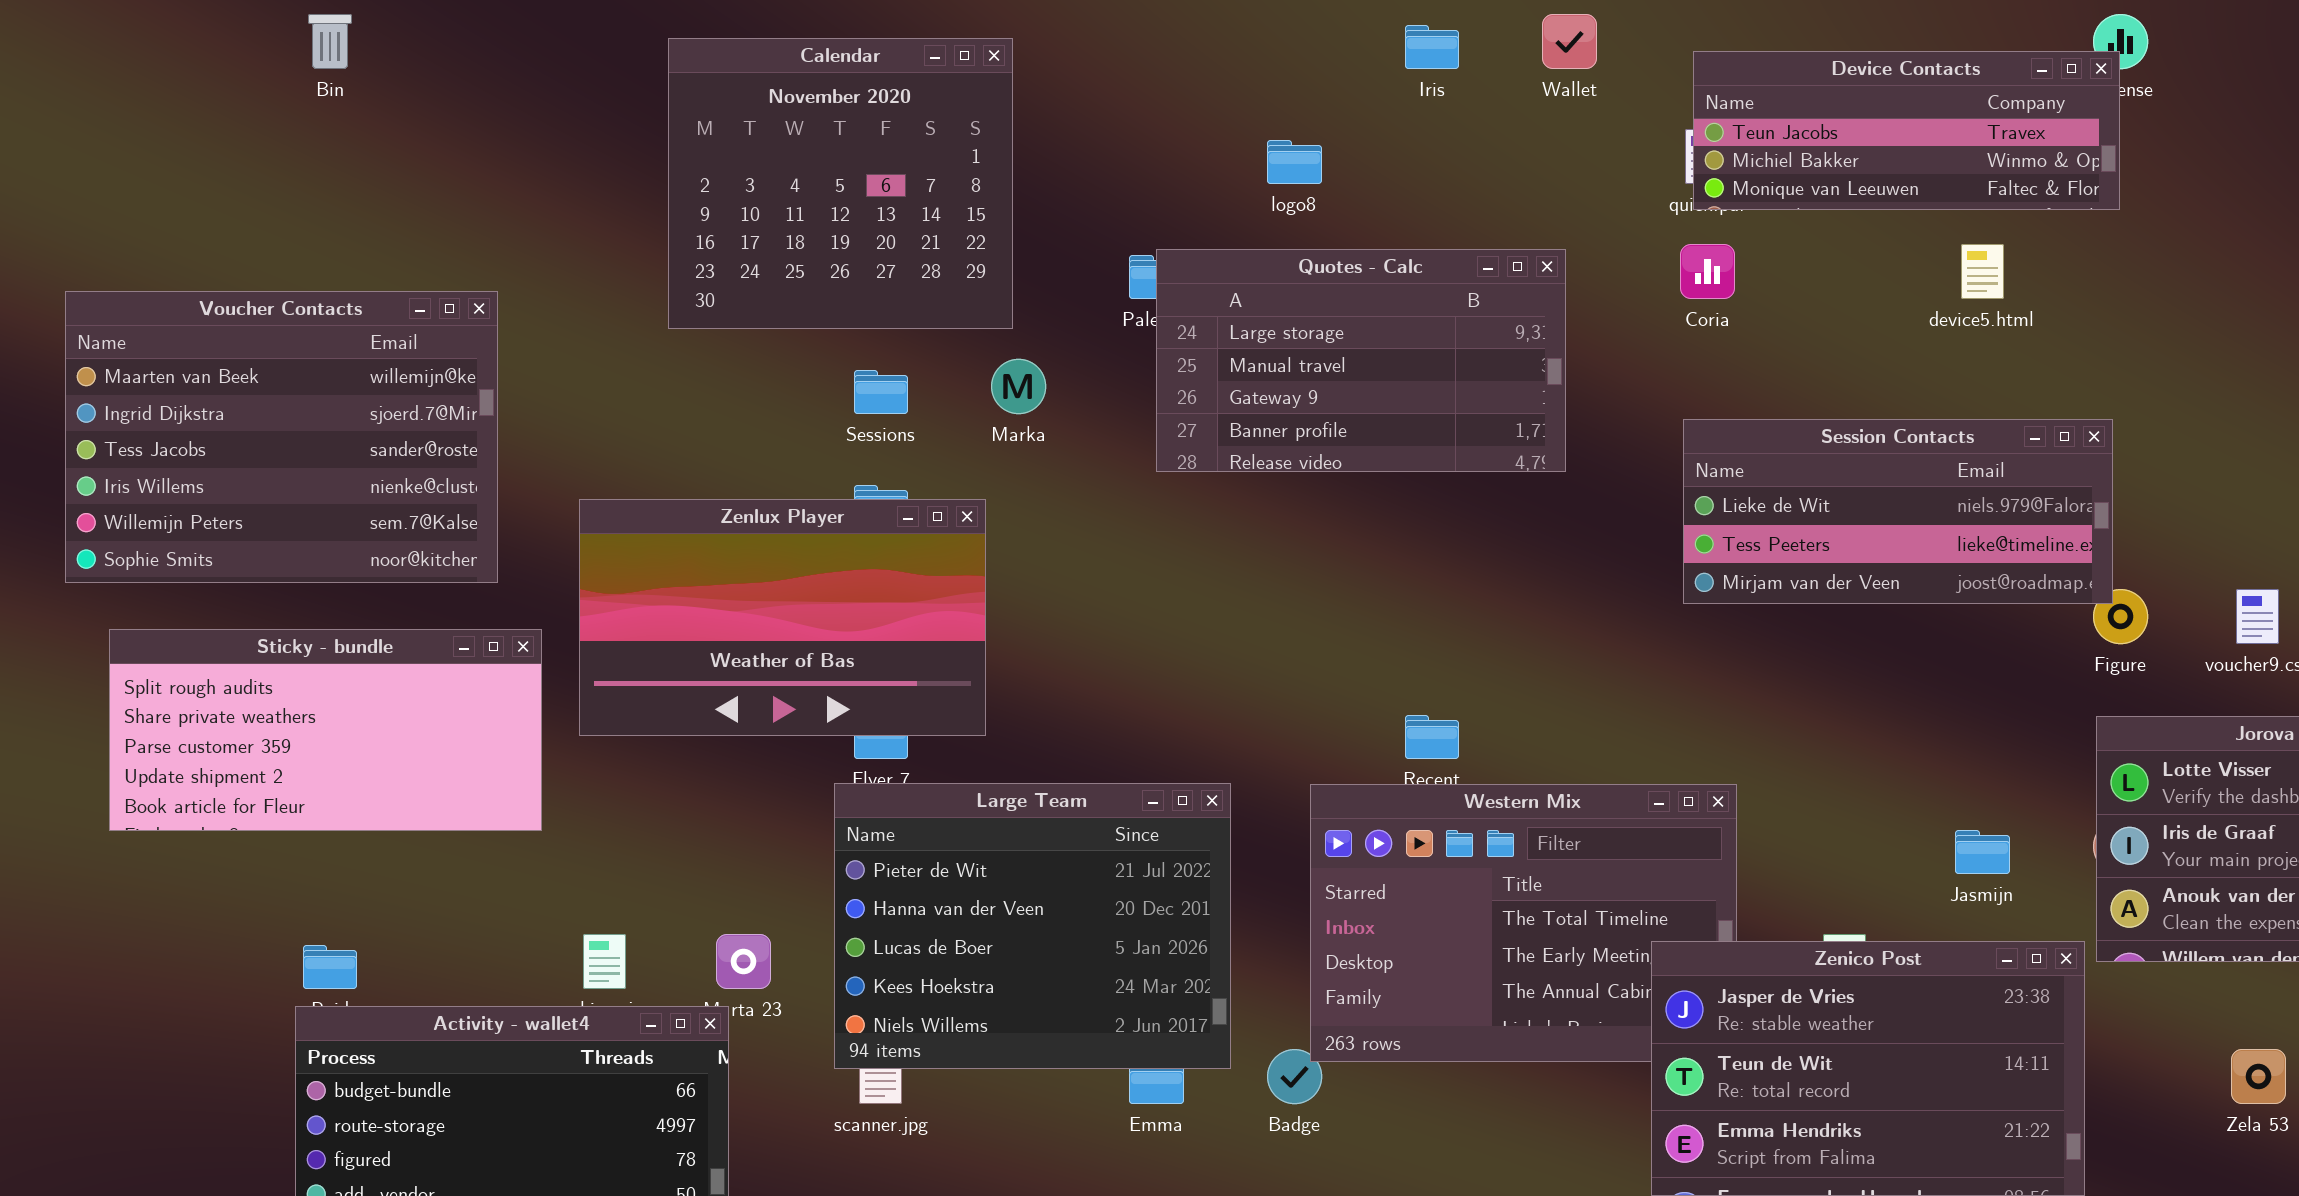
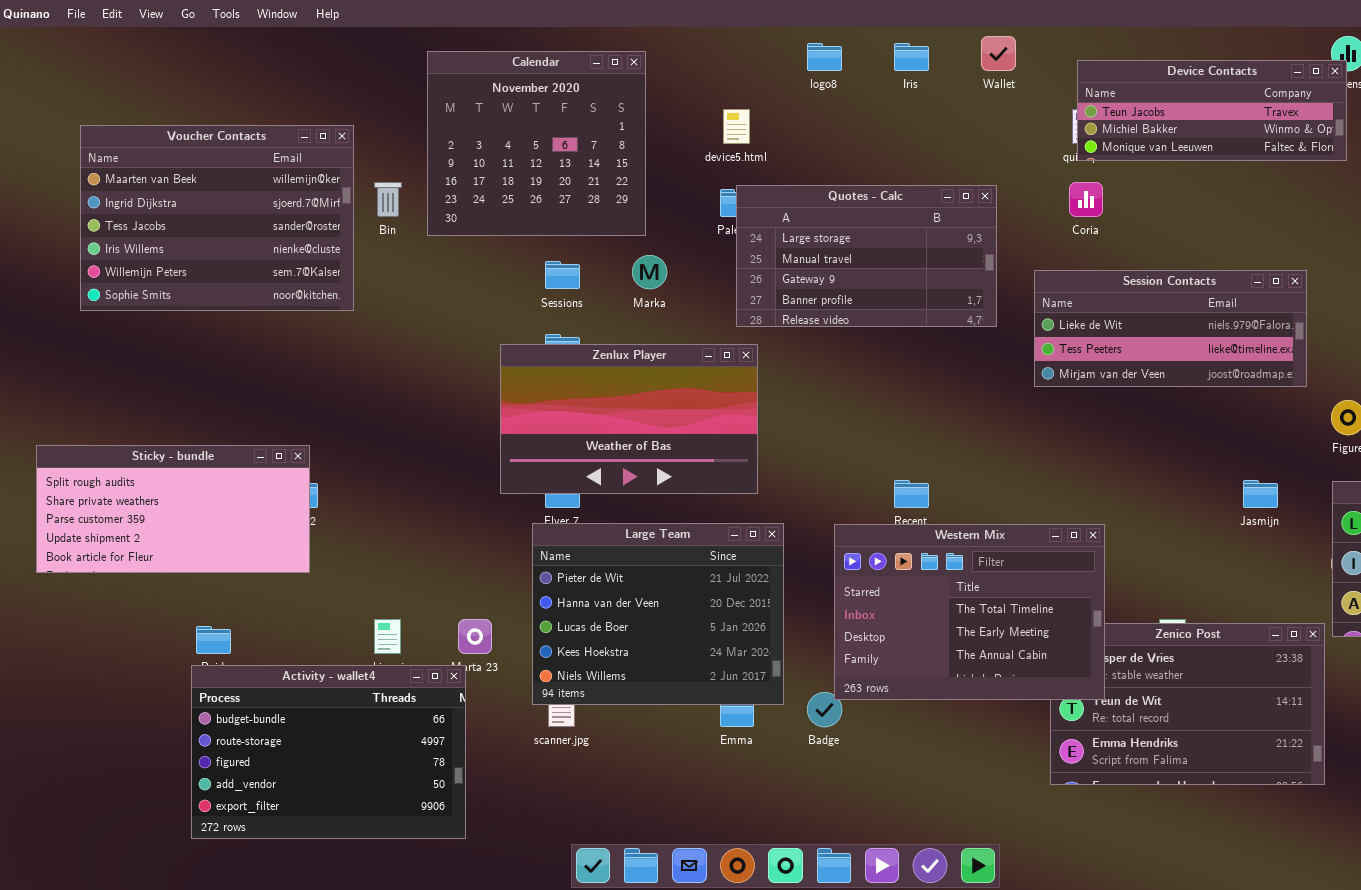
Bin: [308,14,352,69] -> [374,182,402,217], moved
logo8: [1267,140,1322,184] -> [807,43,842,71], moved
device5.html: [1961,244,2004,299] -> [723,109,750,144], moved
Voucher Contacts: [65,291,498,583] -> [80,125,354,311], moved
Session Contacts: [1683,419,2113,604] -> [1034,270,1307,387], moved
Zenlux Player: [579,499,986,736] -> [500,344,758,494], moved
Sticky - bundle: [109,629,542,831] -> [36,445,310,573], moved
Western Mix: [1310,784,1737,1062] -> [834,524,1105,700], raised
Jasmijn: [1955,830,2010,874] -> [1243,480,1278,508], moved

